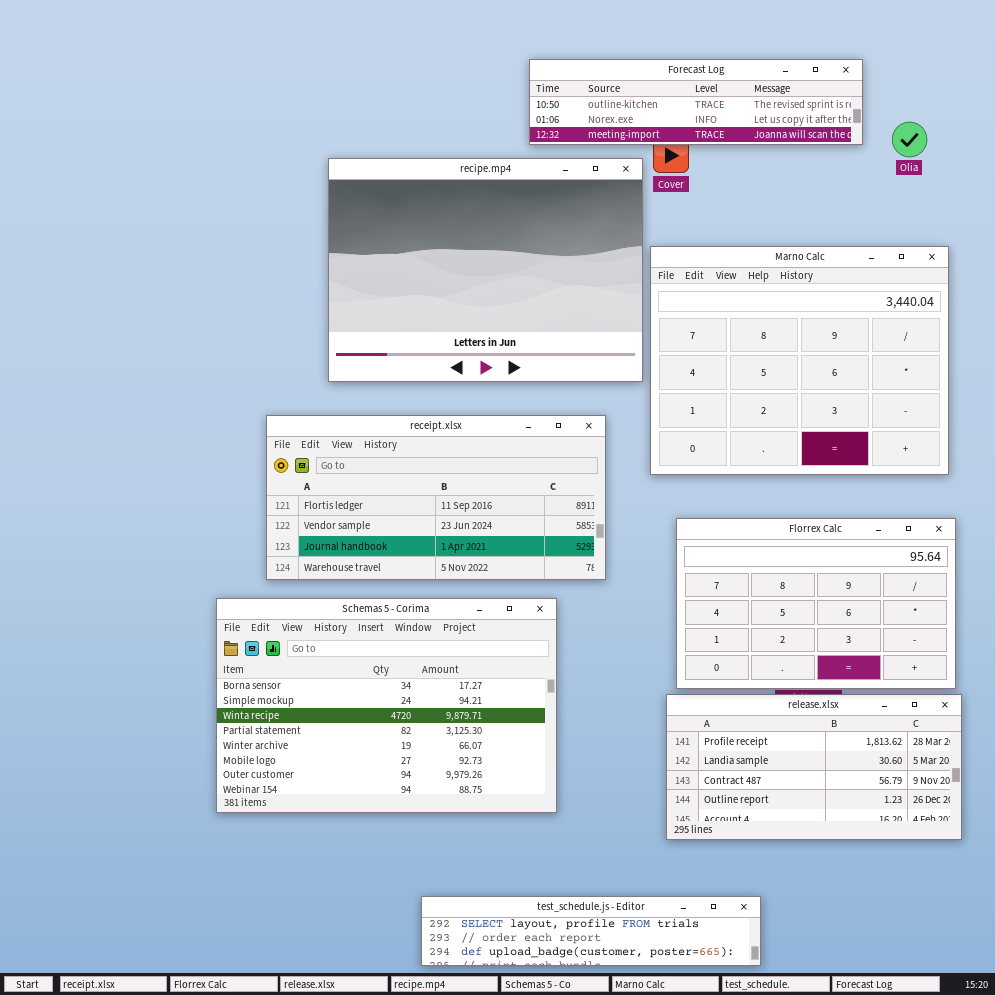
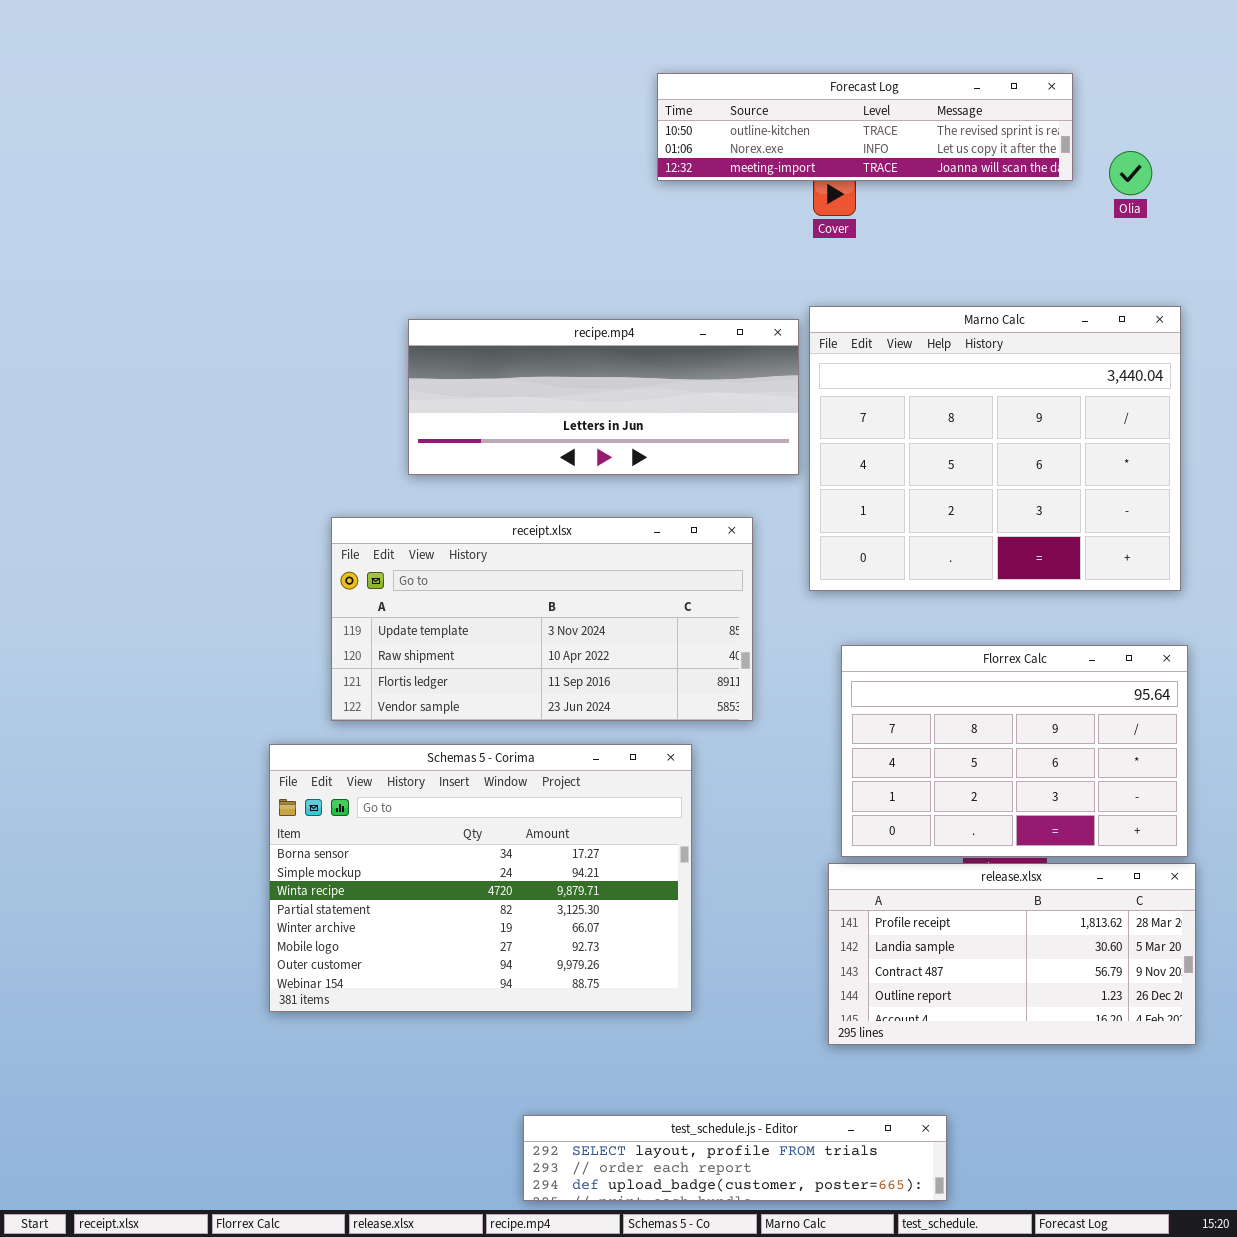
recipe.mp4: [328,158,643,382] -> [408,319,799,475], resized
receipt.xlsx: [266,415,606,580] -> [331,517,753,721], scrolled up 2 rows

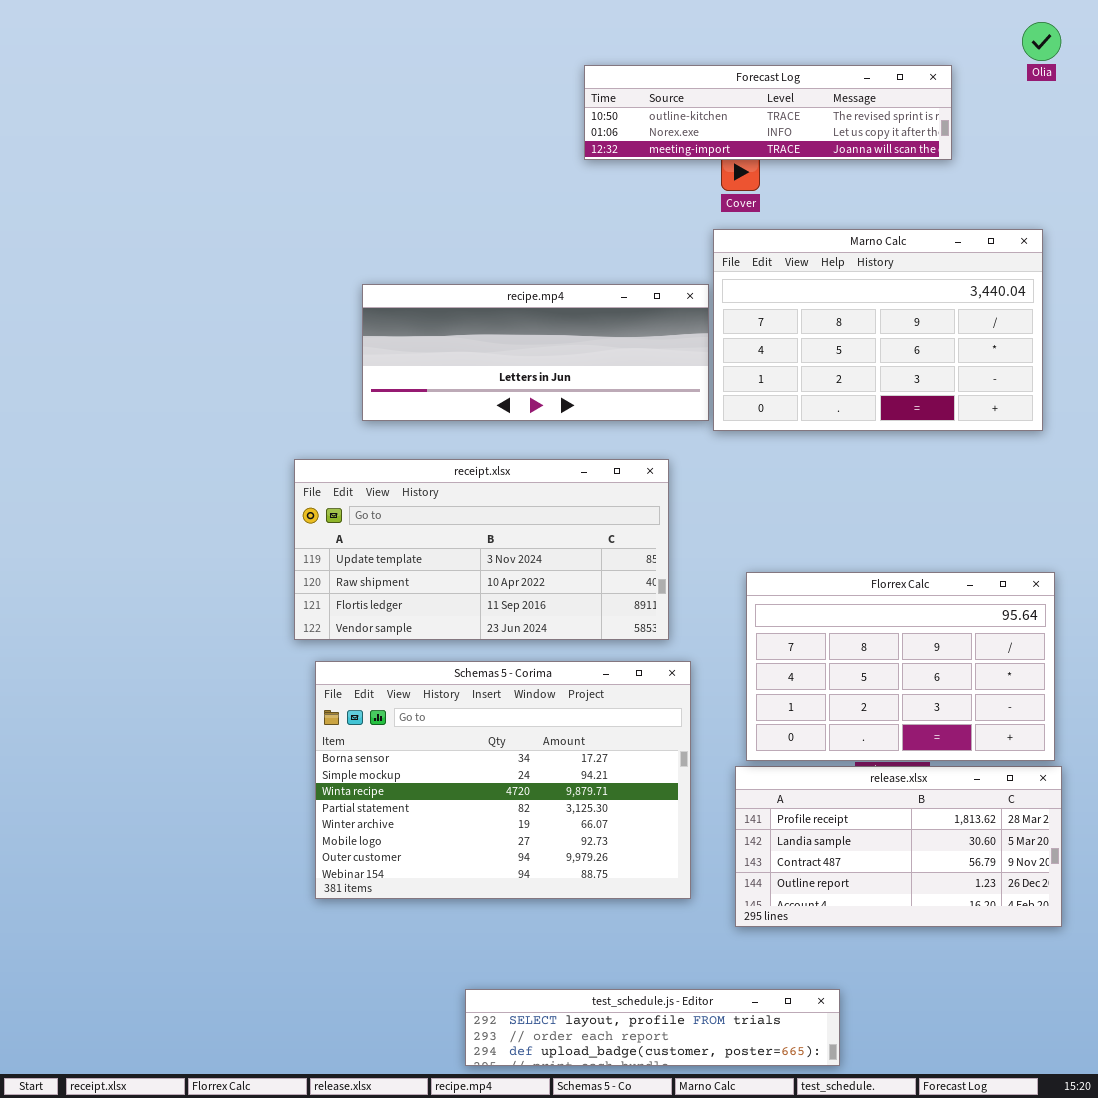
Olia: [1109,151,1152,195] -> [1022,22,1061,61], moved
Marno Calc: [809,306,1181,591] -> [713,229,1043,431], moved, resized
Schemas 5 - Corima: [269,744,692,1012] -> [315,661,691,899], moved

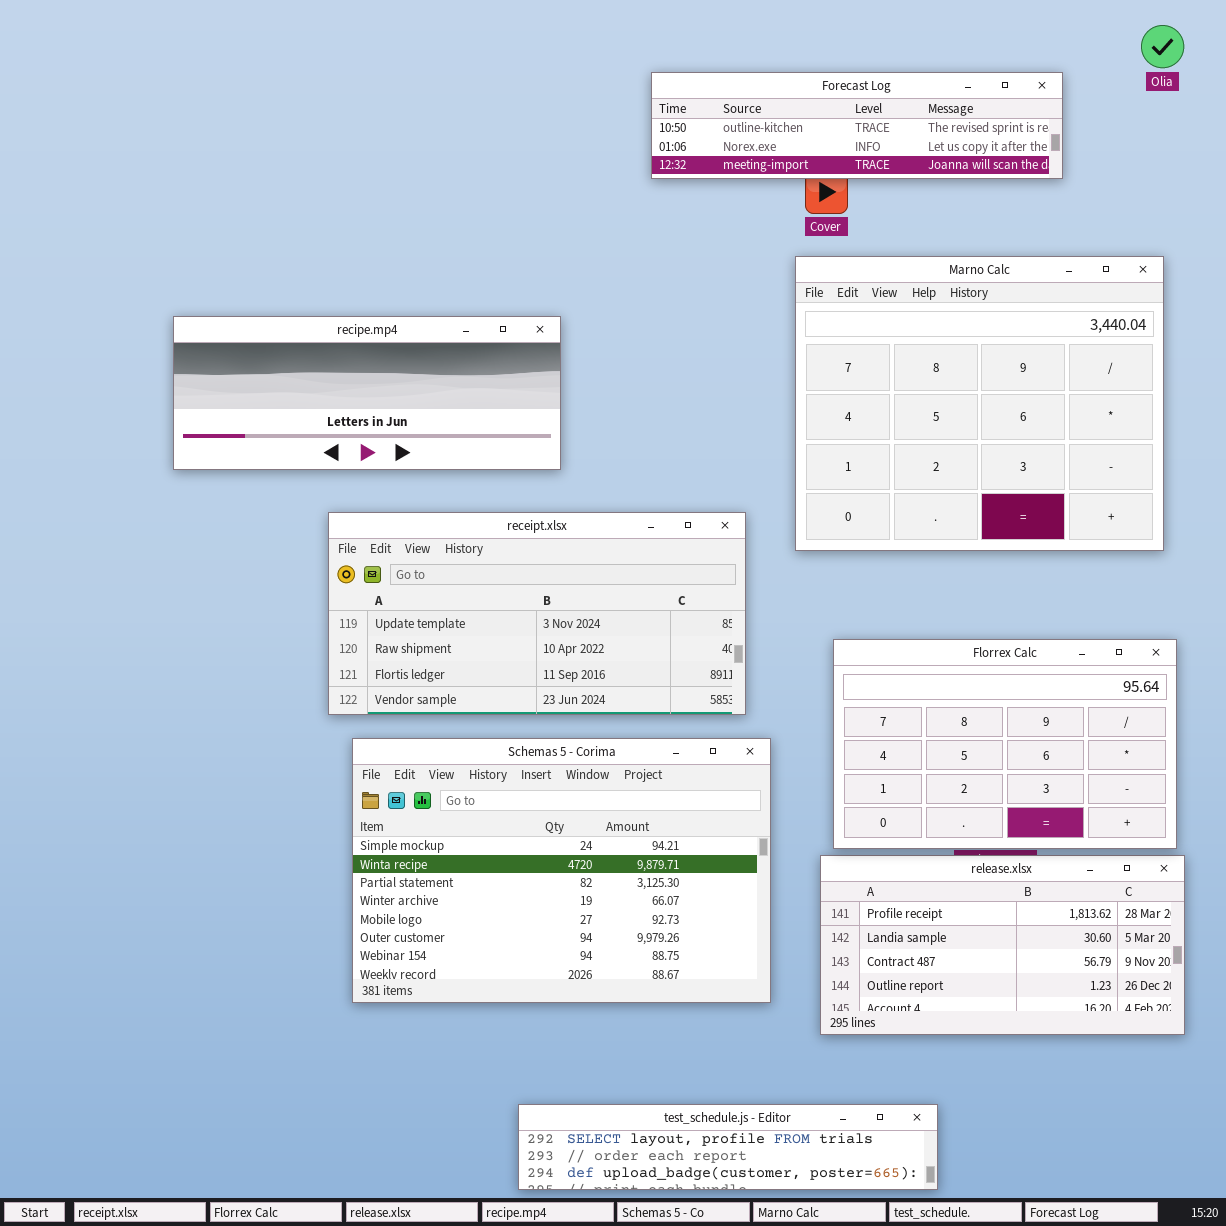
Marno Calc: [713,229,1043,431] -> [795,256,1164,551], resized
recipe.mp4: [362,284,709,421] -> [173,316,561,470], moved
Schemas 5 - Corima: [315,661,691,899] -> [352,738,771,1003], scrolled down 1 row

